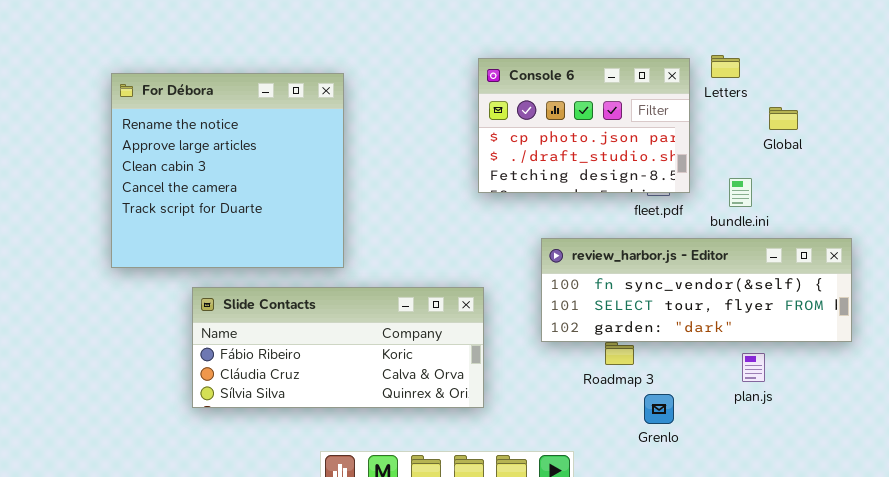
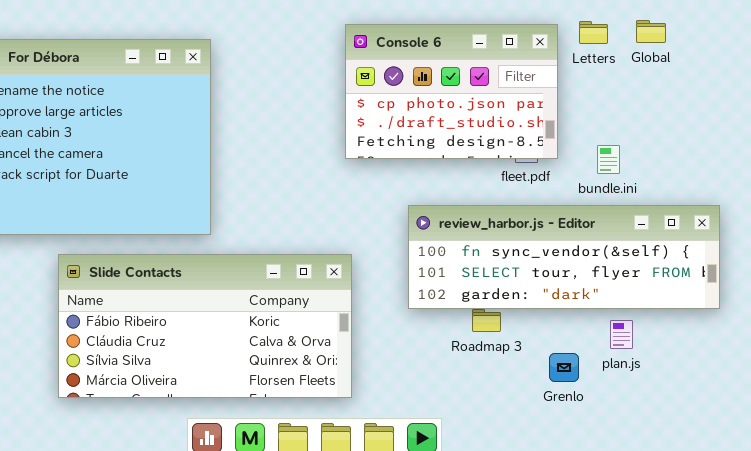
Global: [769,107,798,130] -> [636,20,666,43], moved
Slide Contacts: [192,287,484,408] -> [58,254,352,398], resized
Grenlo: [644,394,674,424] -> [549,353,579,382], moved

